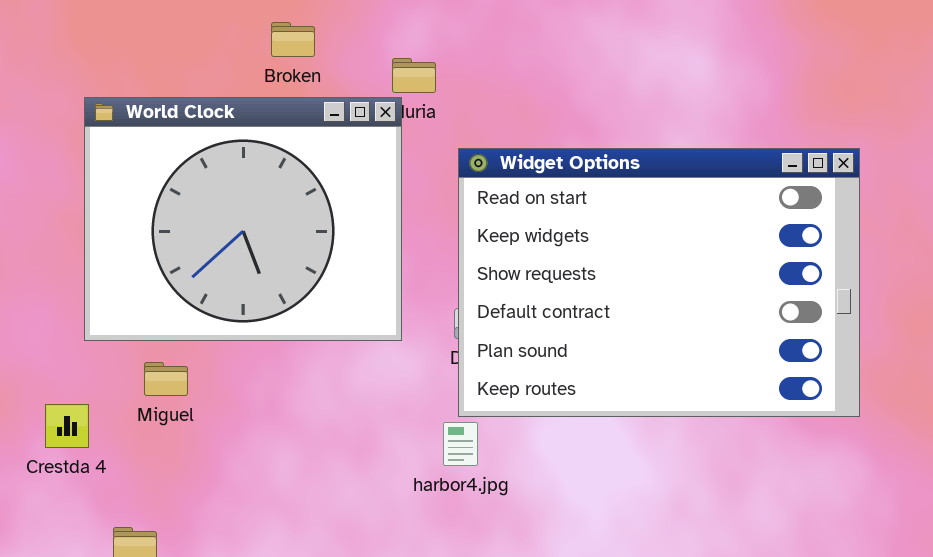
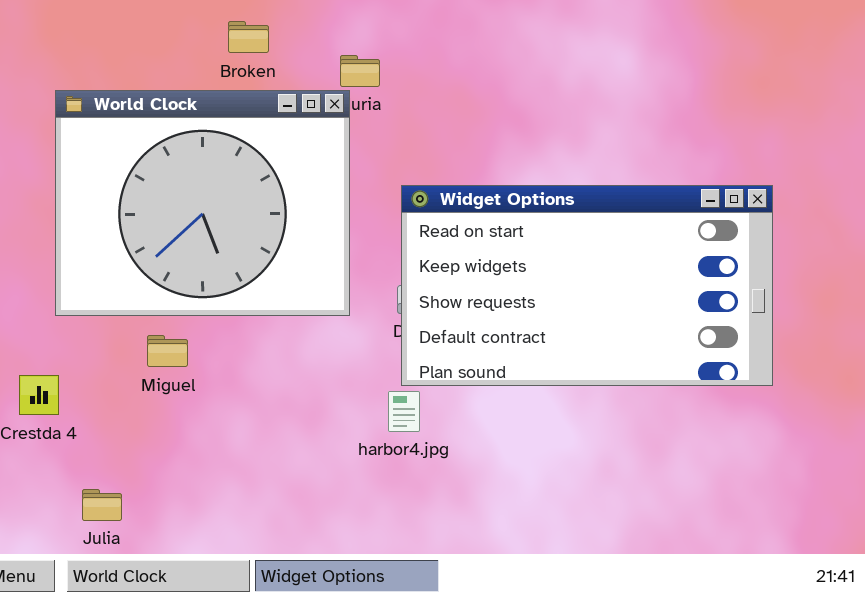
Widget Options: [458,148,860,417] -> [401,185,773,386], resized
Miguel: [144,362,188,396] -> [147,335,188,367], moved

